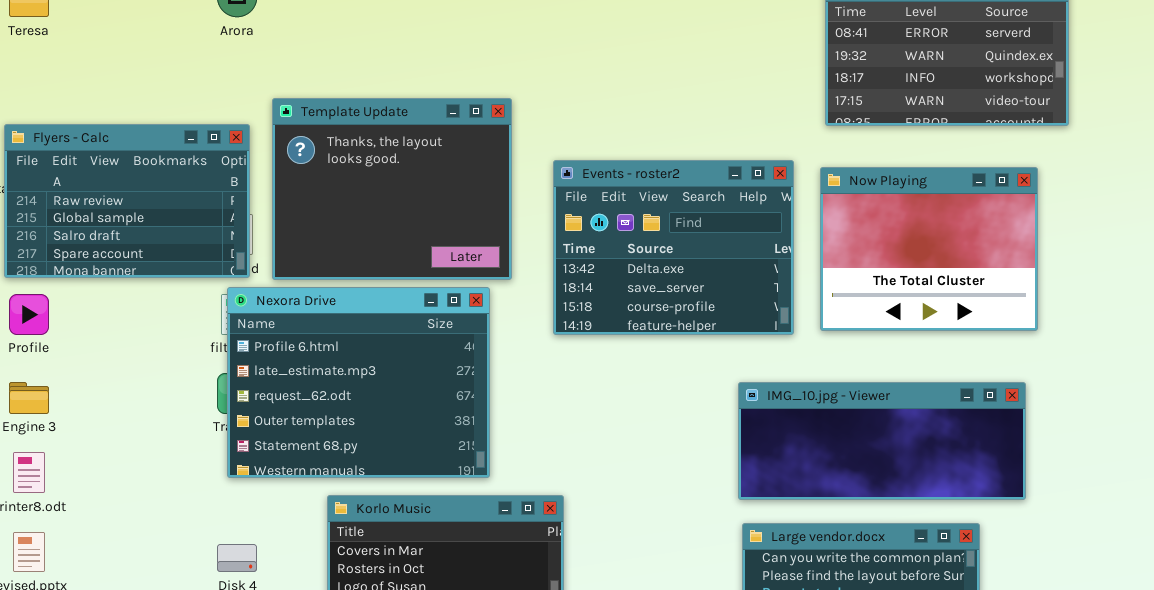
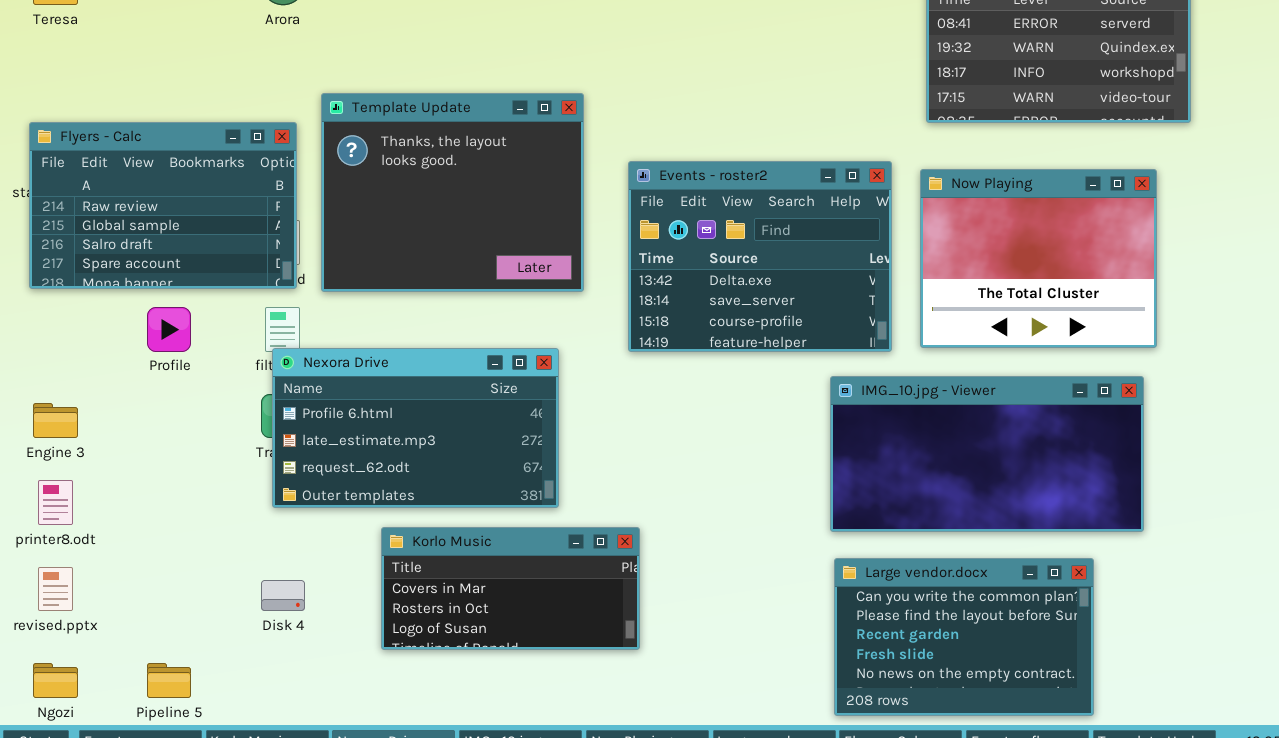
Nexora Drive: [227,287,490,478] -> [272,348,559,508], resized
Profile: [9,294,49,335] -> [147,307,191,352], moved
IMG_10.jpg - Viewer: [738,382,1026,500] -> [830,376,1144,532], resized

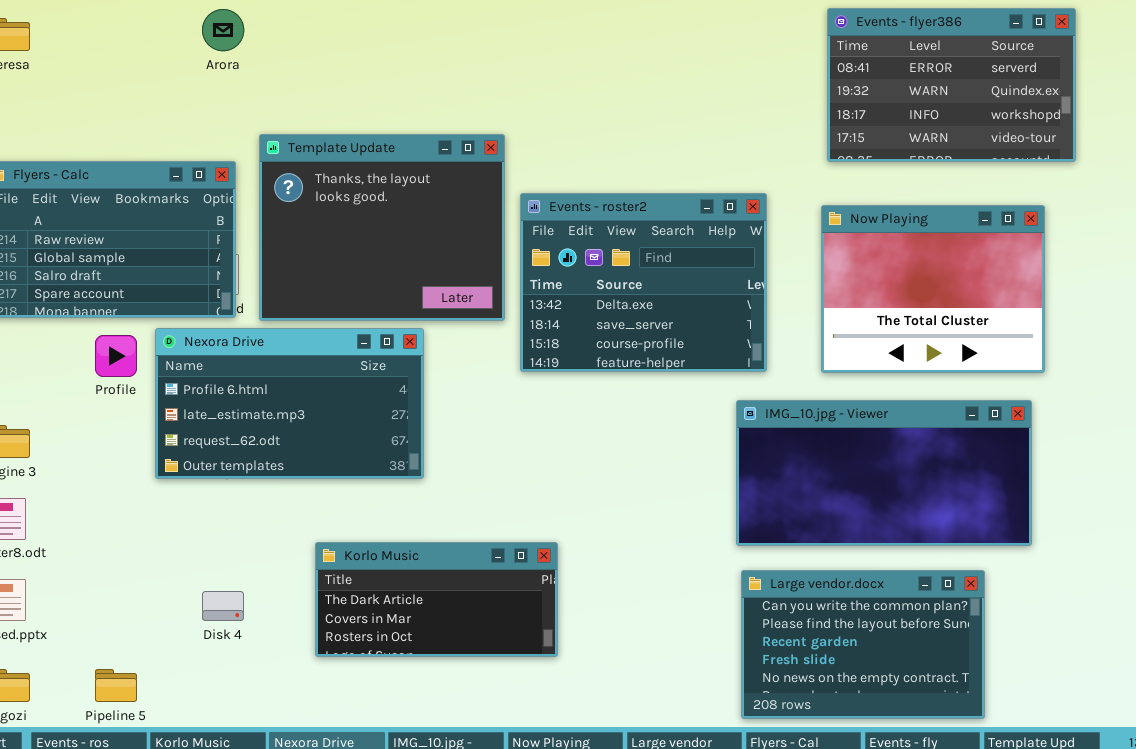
Events - roster2: [628,161,892,352] -> [520,193,767,372], moved
Nexora Drive: [272,348,559,508] -> [155,328,424,479], moved
Korlo Music: [381,527,640,650] -> [315,542,558,657], scrolled up 1 row

